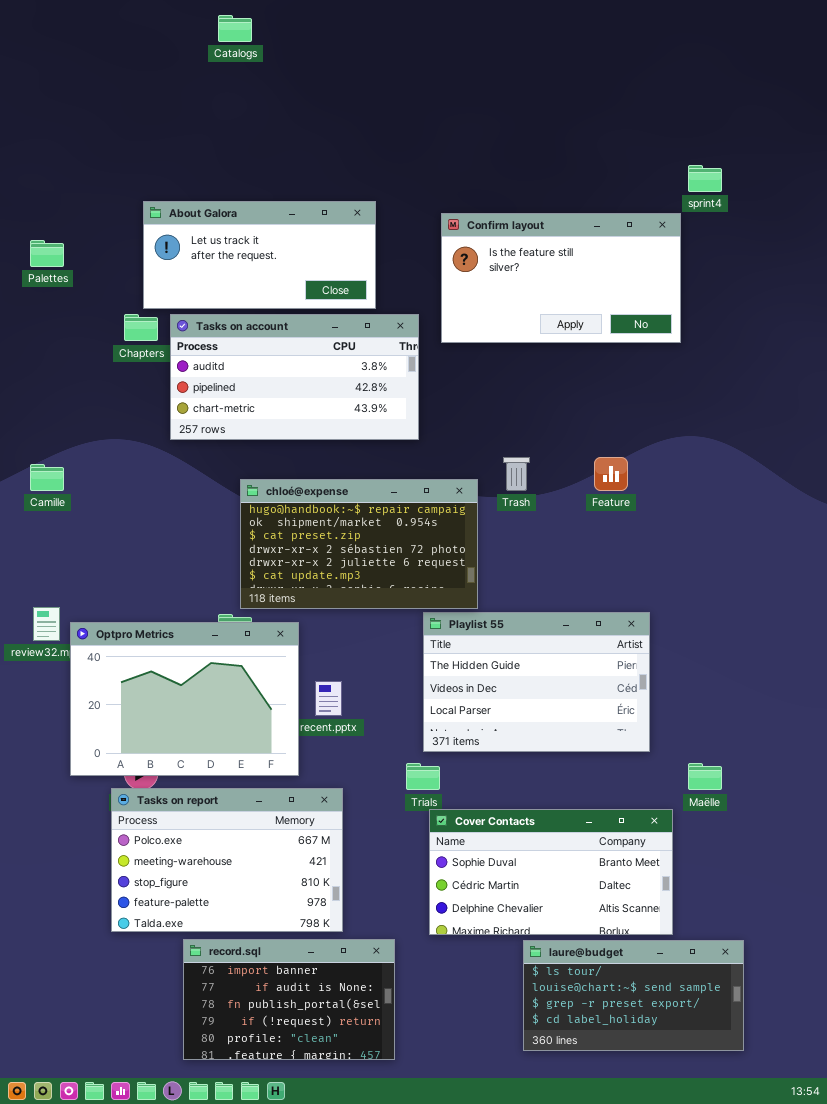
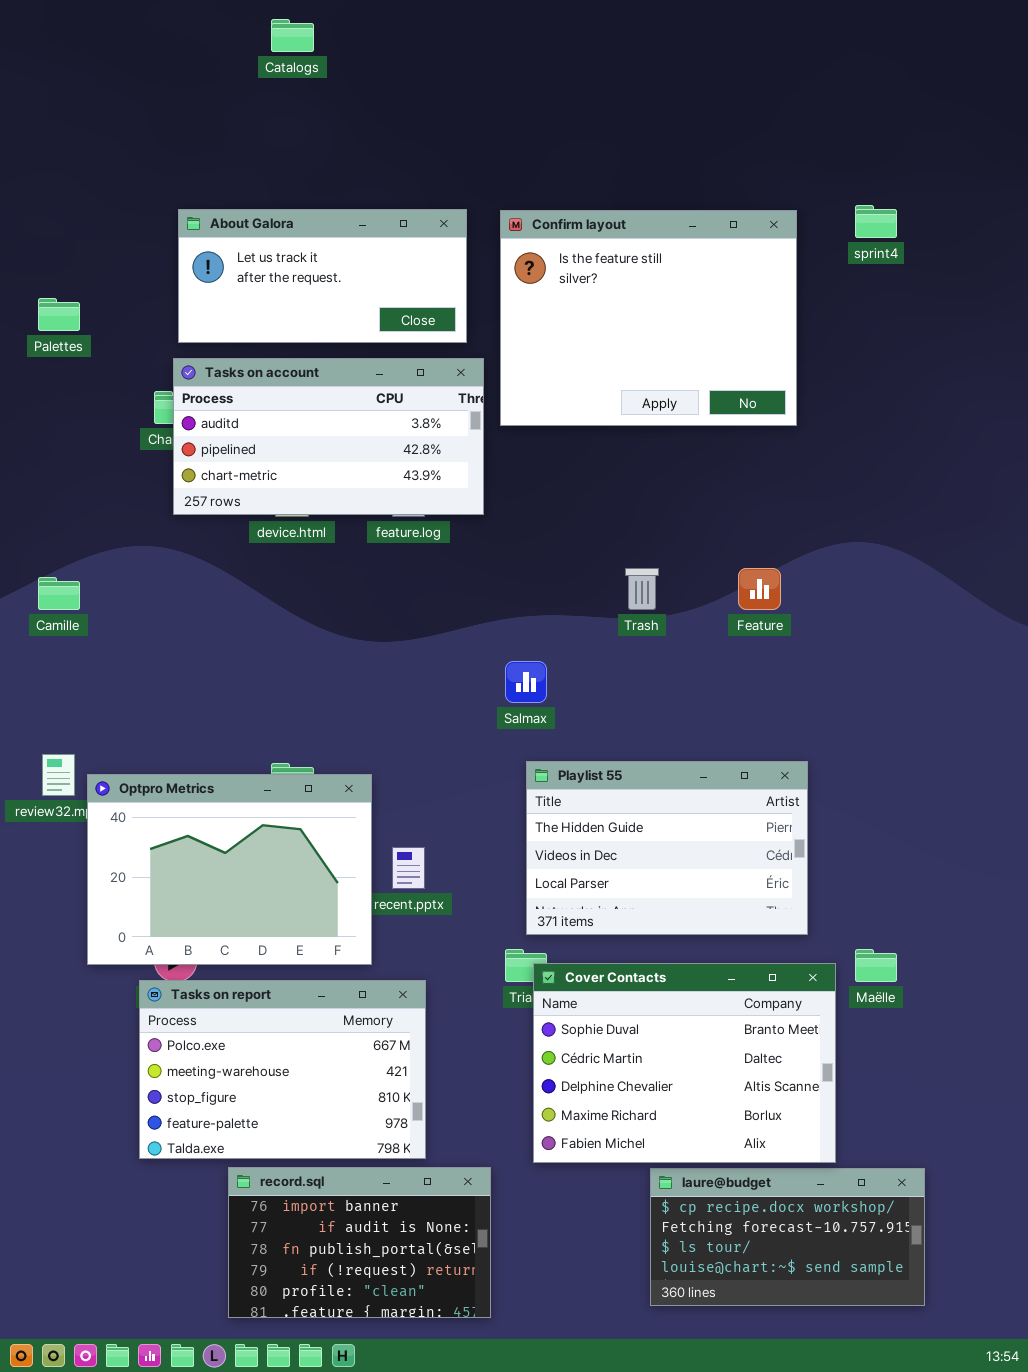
About Galora: [143,201,376,309] -> [178,209,467,343], moved
Confirm layout: [441,213,681,343] -> [500,210,797,426], moved, resized
Tasks on account: [170,314,419,440] -> [173,358,484,515], moved
chloé@expense: [240,479,478,609] -> none, closed
Cover Contacts: [429,809,673,935] -> [533,963,836,1163], resized
laure@budget: [523,940,744,1051] -> [650,1168,925,1306], scrolled up 2 rows

